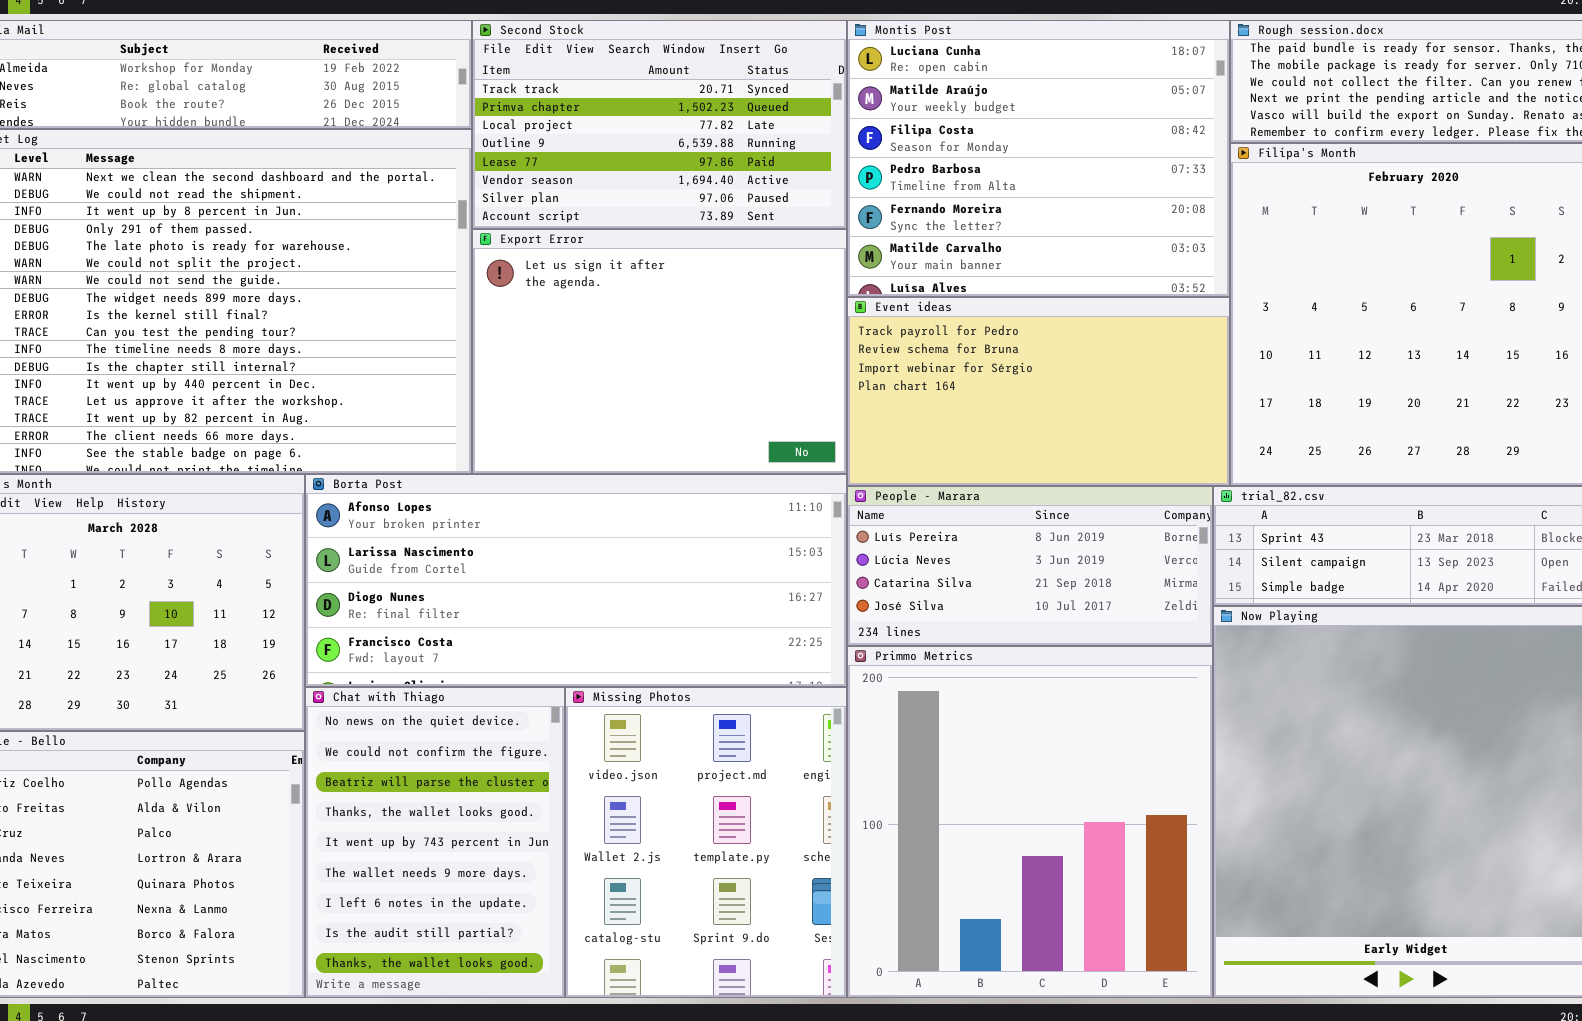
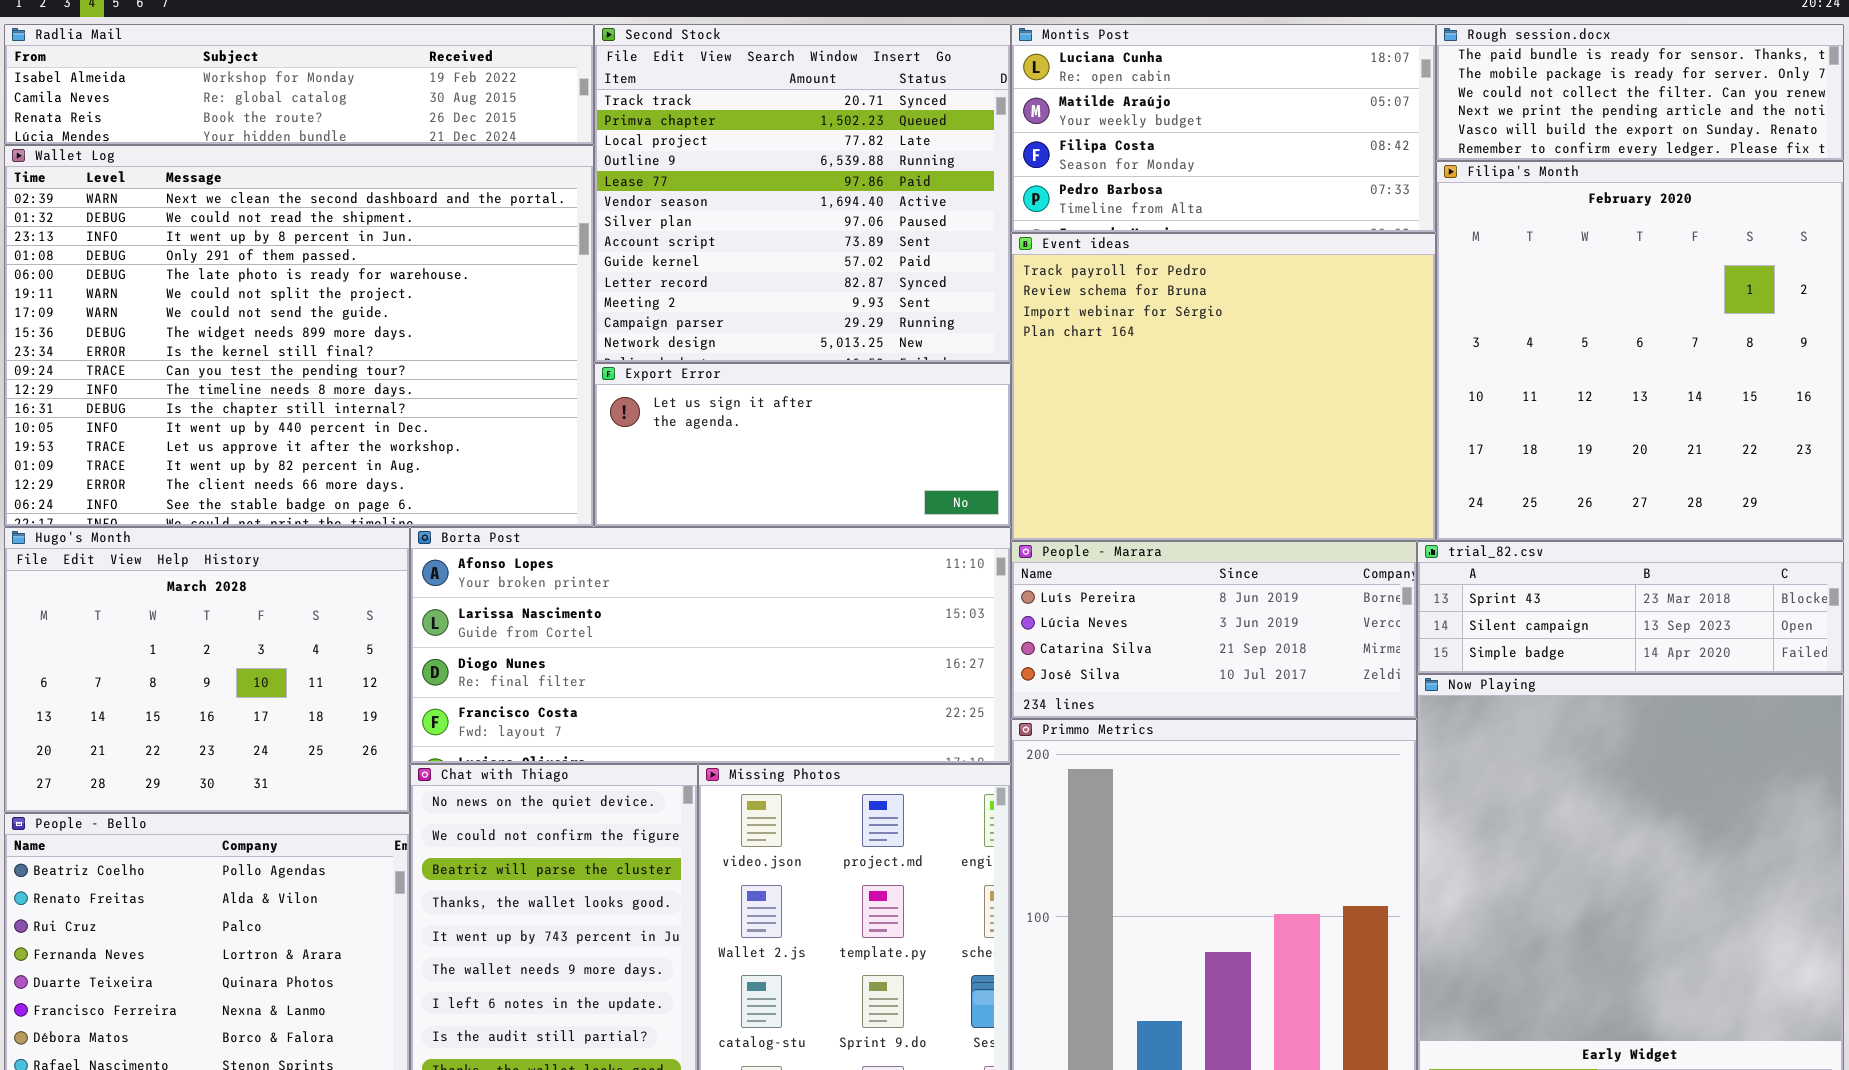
Second Stock: [472,20,847,229] -> [594,24,1011,363], resized
Montis Post: [847,20,1230,297] -> [1011,24,1436,233], resized
Export Error: [472,229,847,474] -> [594,363,1011,527], resized
Event ideas: [847,297,1230,486] -> [1011,233,1436,541], resized

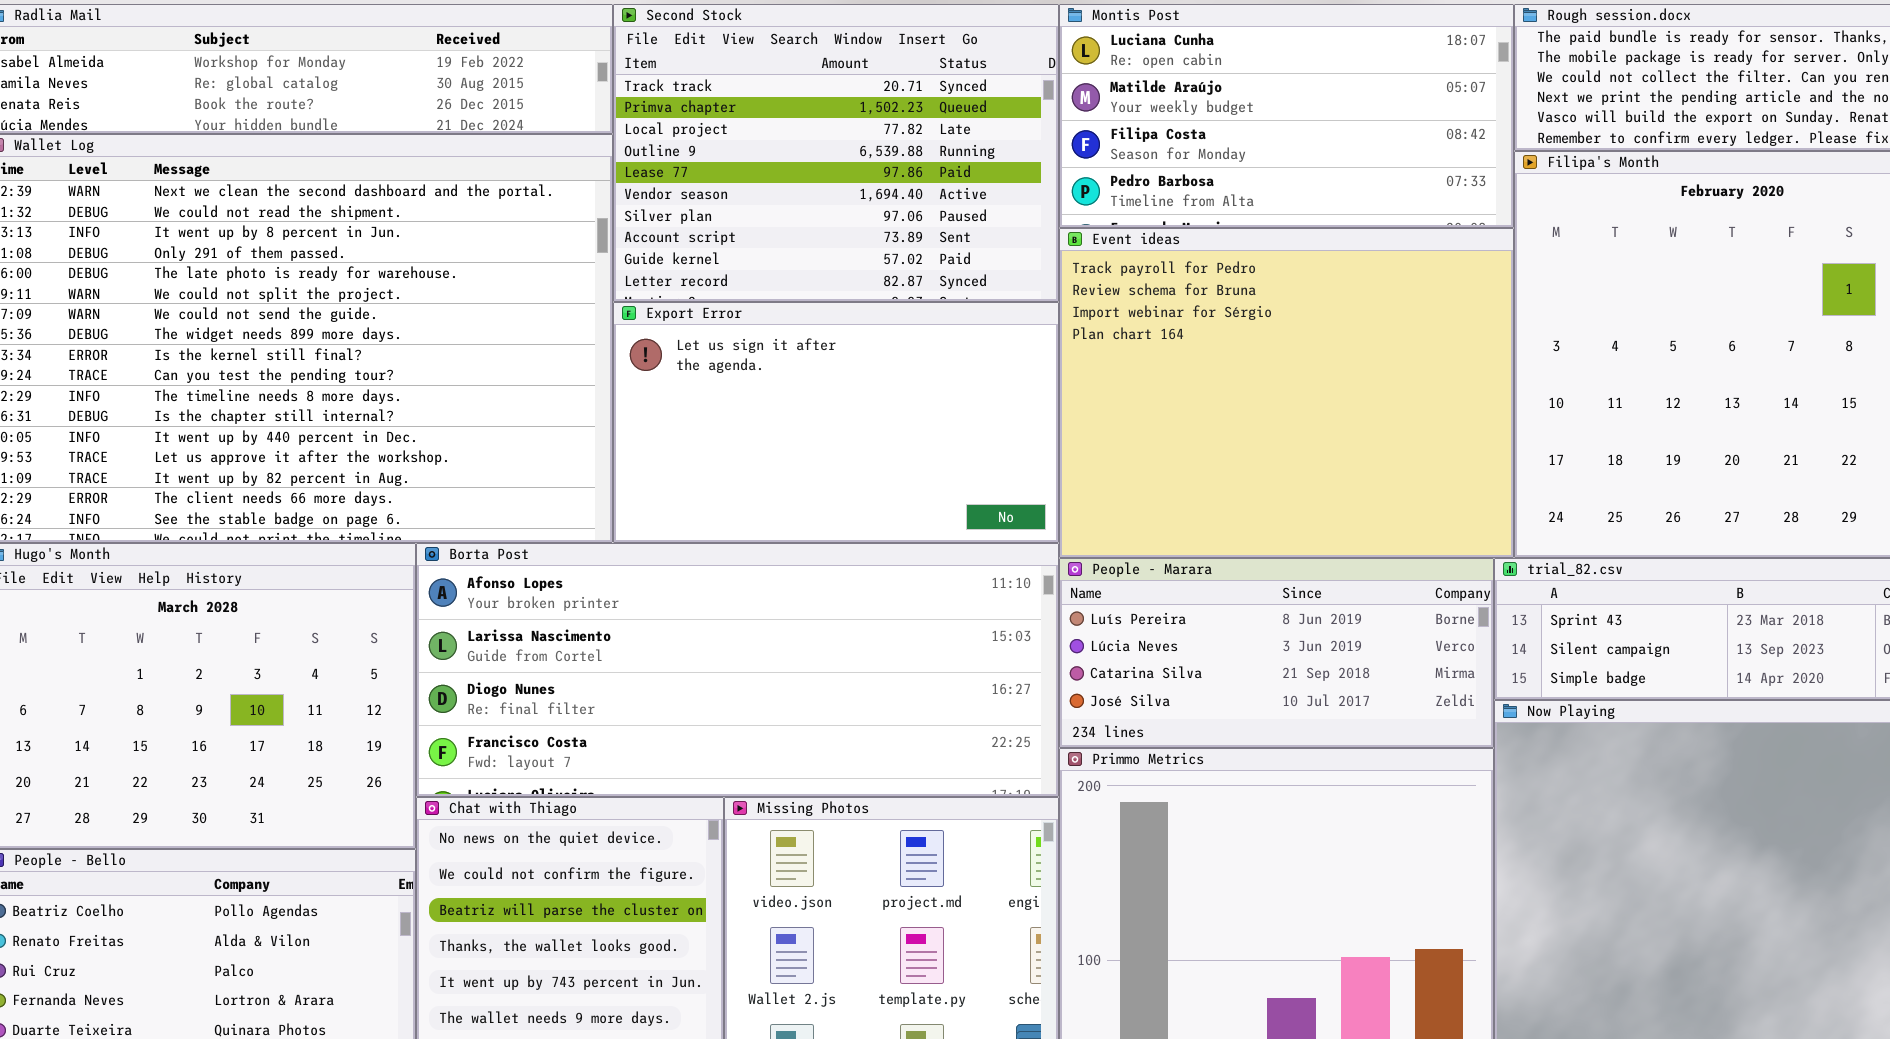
Second Stock: [594,24,1011,363] -> [613,4,1059,302], resized
Export Error: [594,363,1011,527] -> [613,302,1059,543], resized

